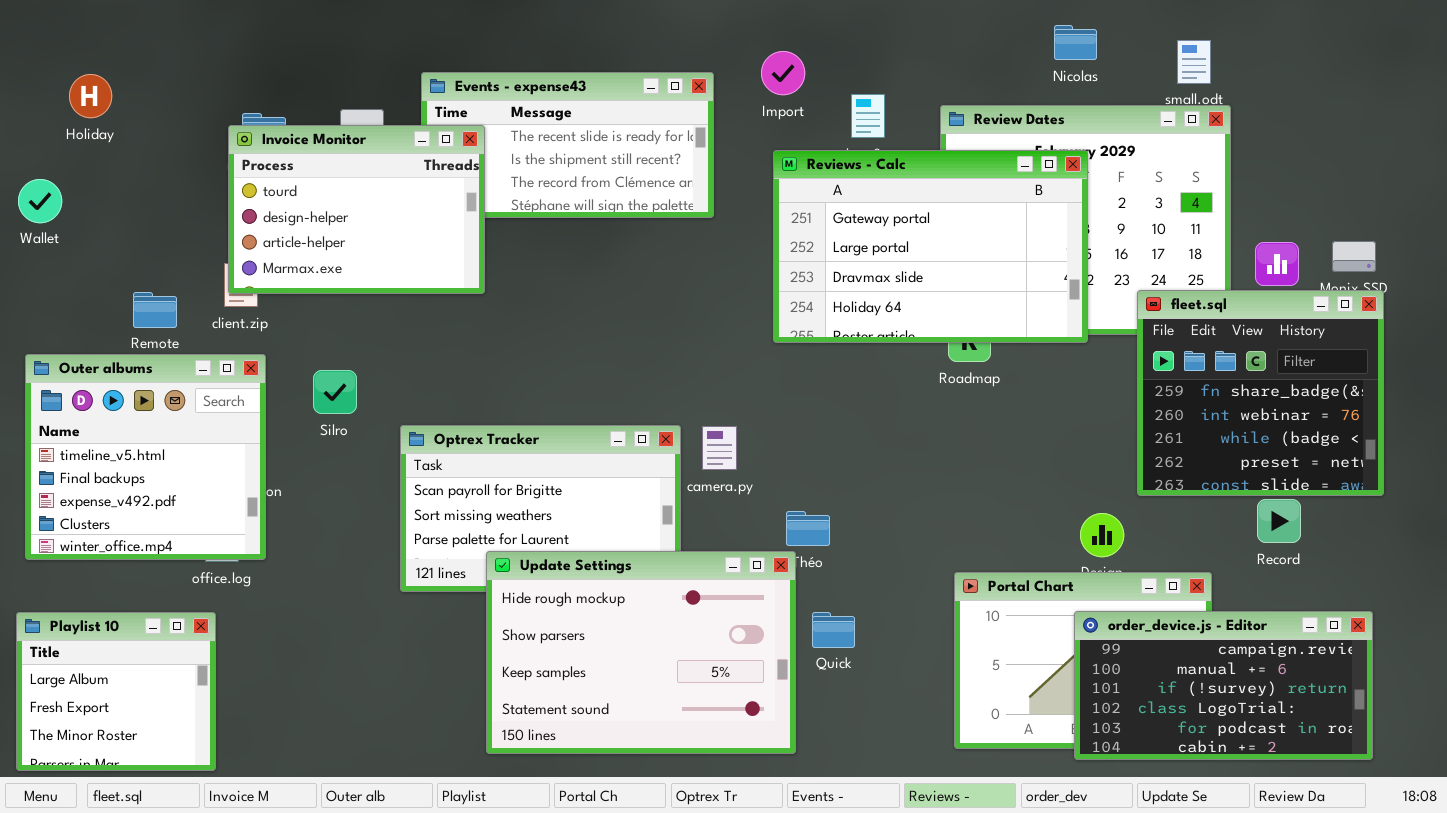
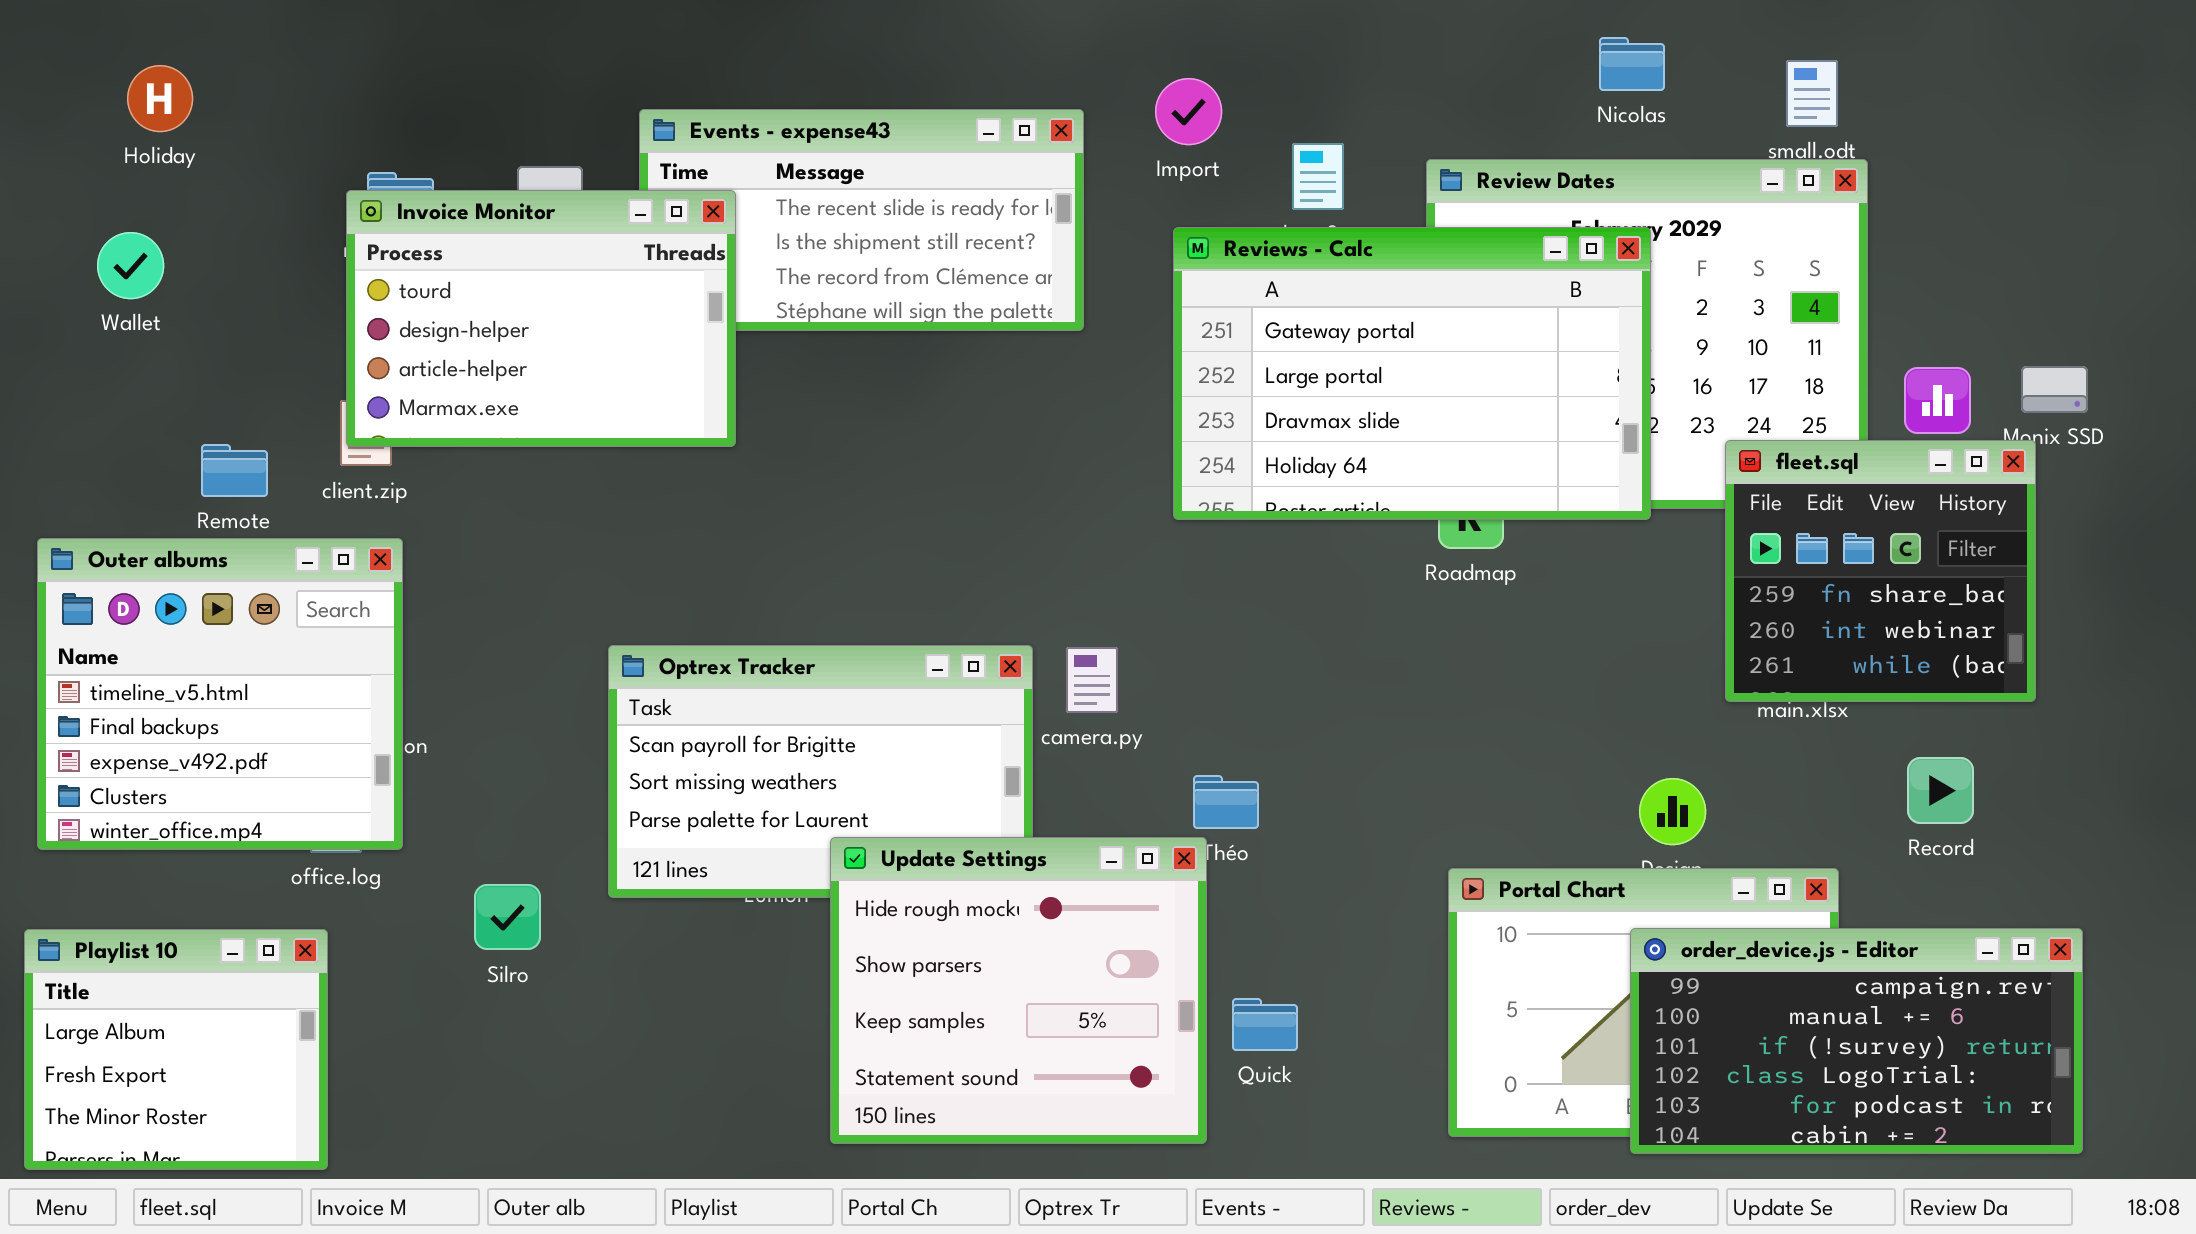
Holiday: [69,74,112,118] -> [127,65,193,132], moved
Wallet: [18,179,62,223] -> [97,232,164,299], moved
fleet.sql: [1137,290,1384,496] -> [1725,440,2036,702], resized
Silro: [313,370,357,414] -> [474,884,541,950], moved
Update Settings: [486,551,796,754] -> [830,837,1207,1144], resized
Quick: [812,612,855,648] -> [1232,998,1298,1051], moved

